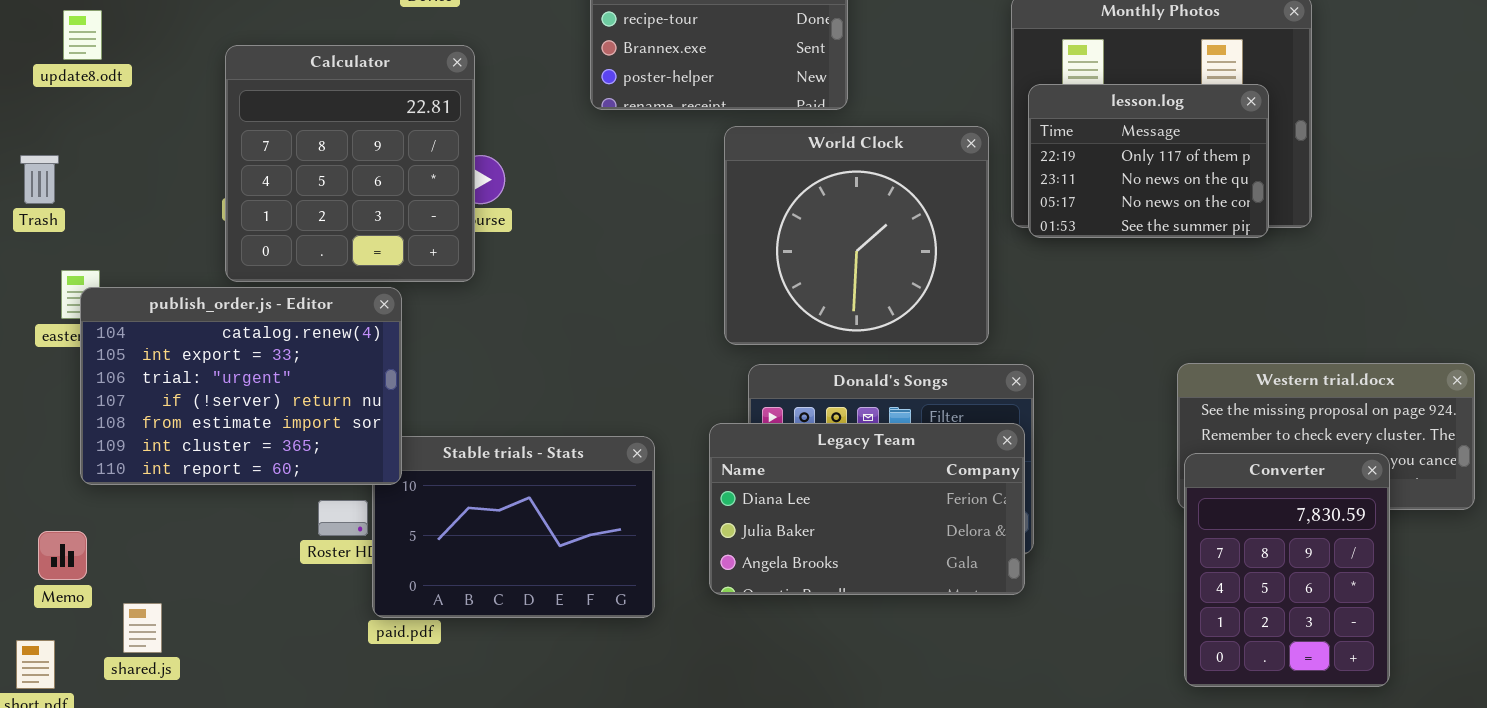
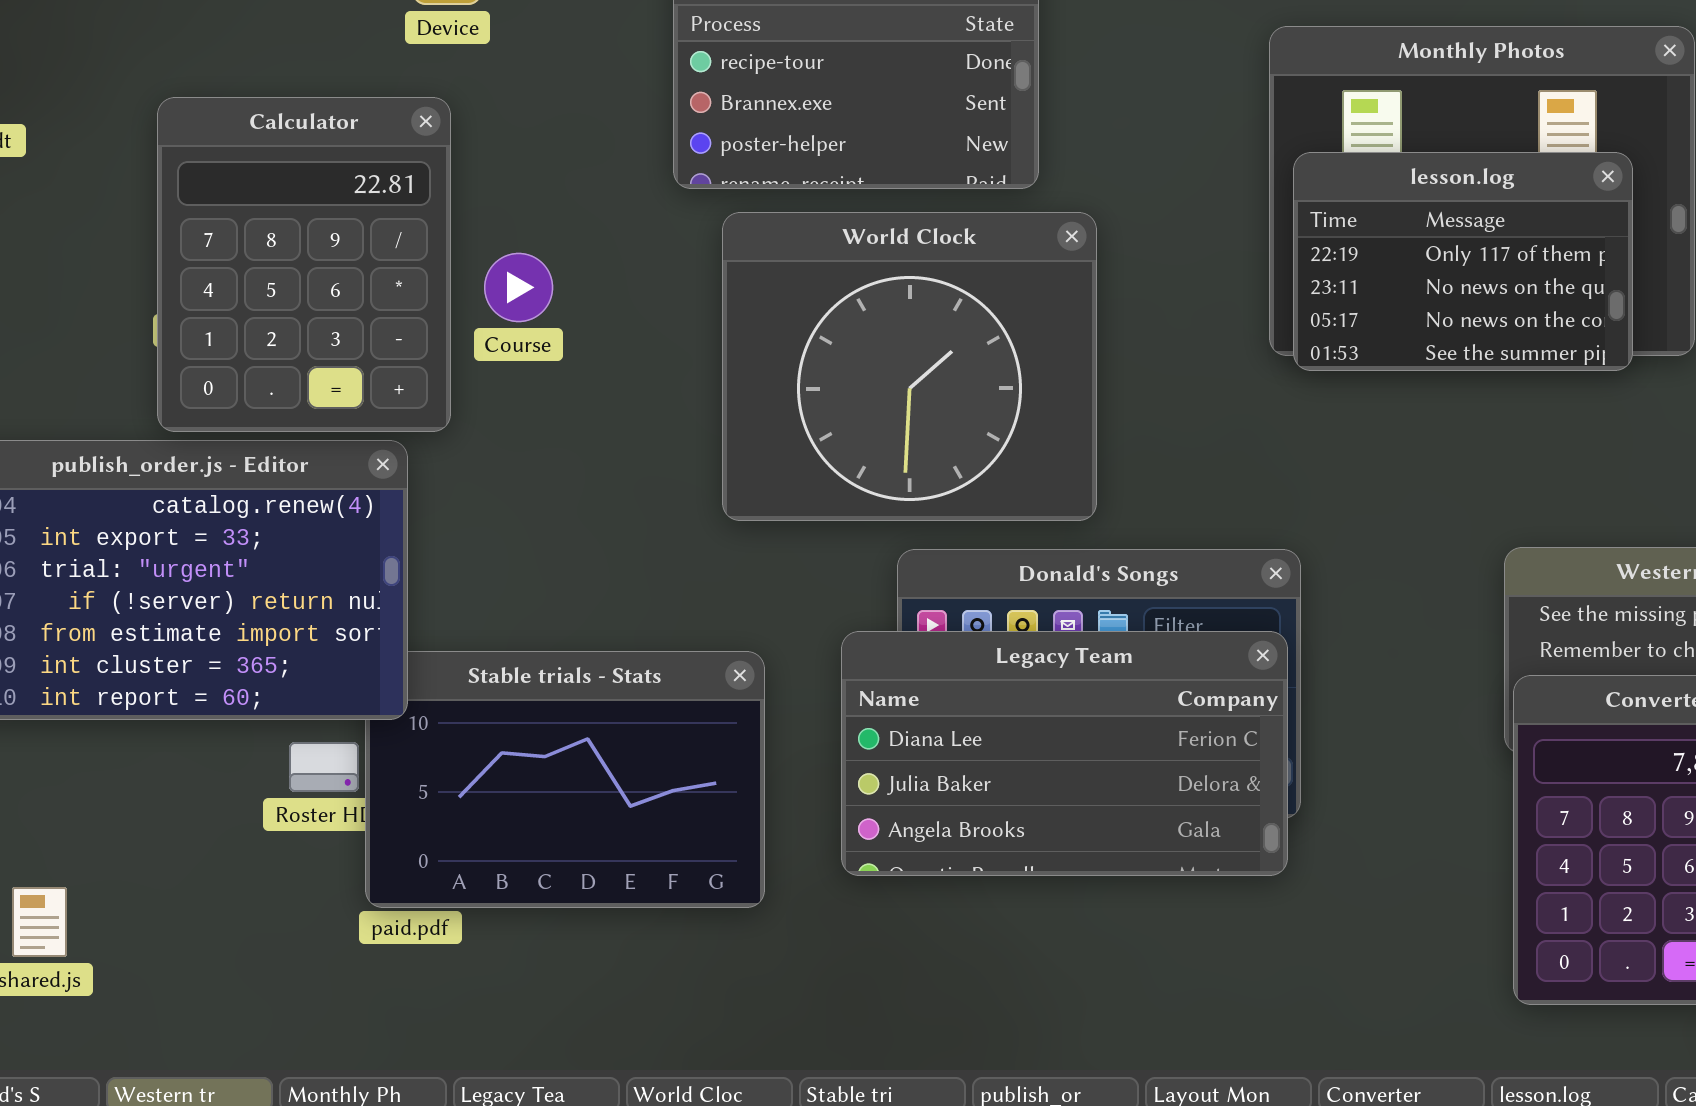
Calculator: [225,45,475,282] -> [157,97,451,432], resized
World Clock: [724,126,989,345] -> [722,212,1097,521], moved

